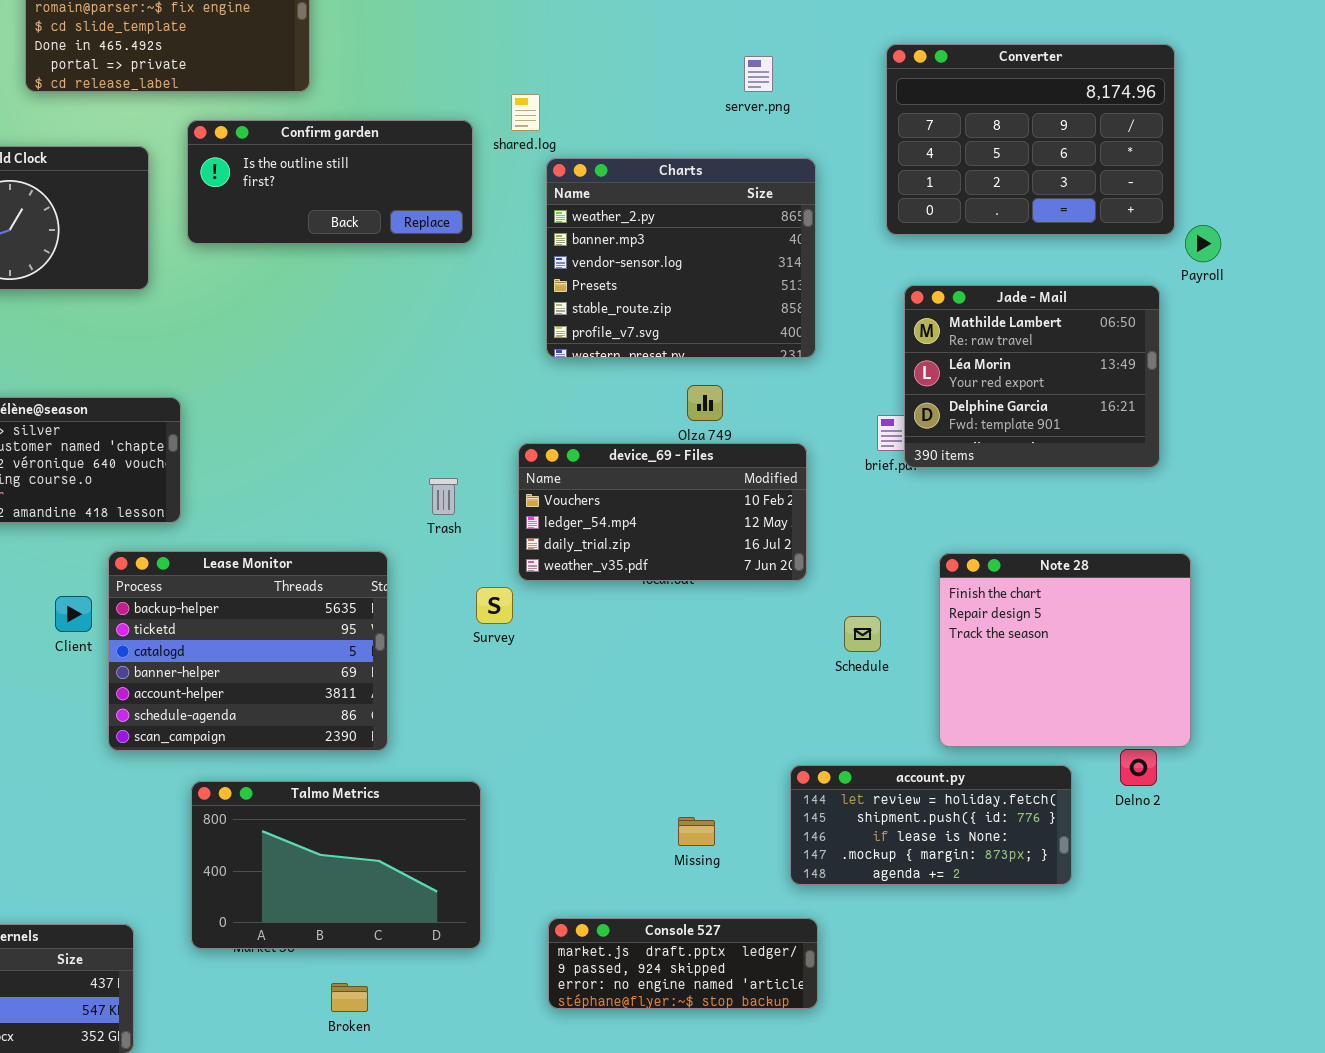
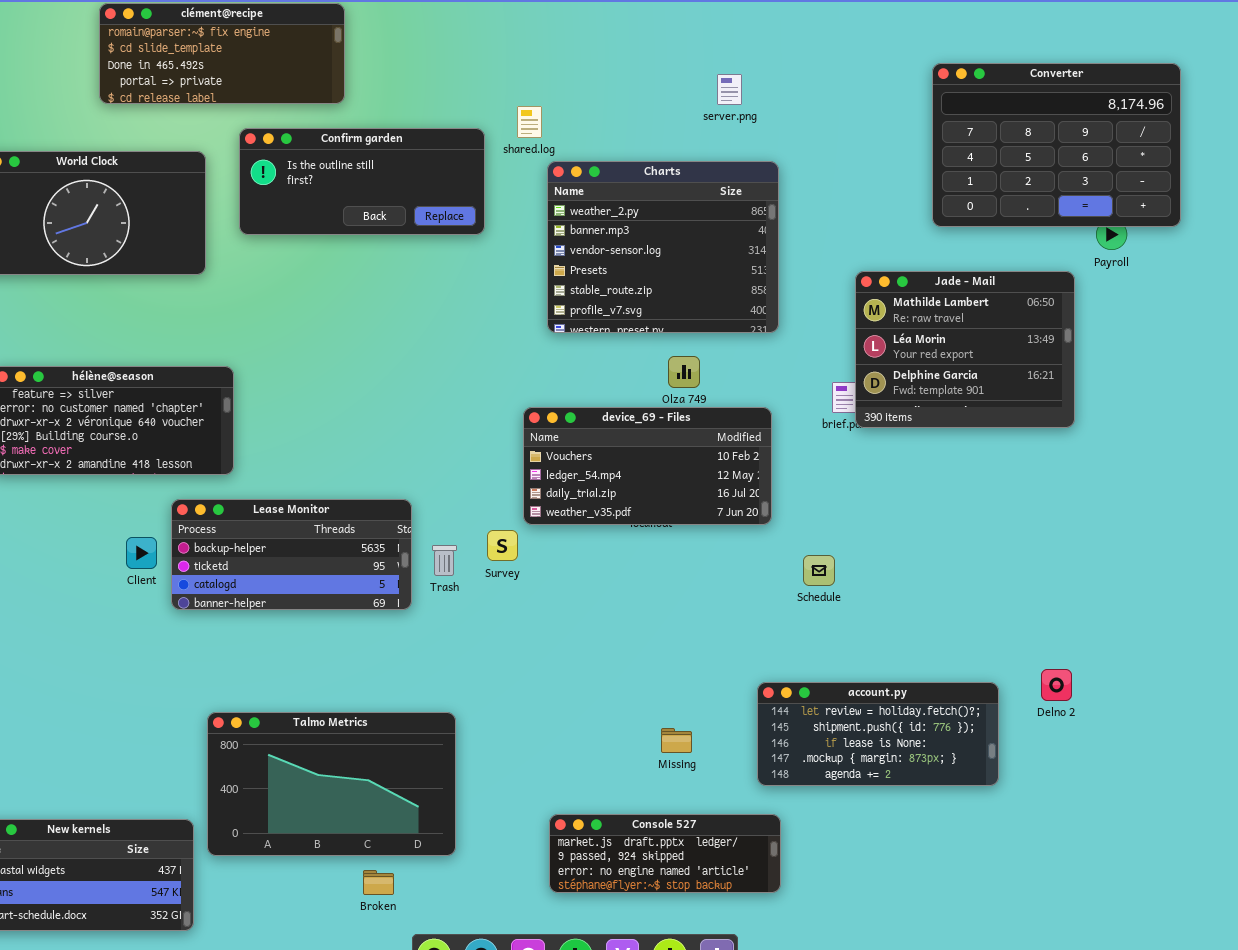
Converter: [886,44,1175,235] -> [932,63,1181,227], moved
Trash: [429,478,458,515] -> [432,545,457,576], moved
Lease Monitor: [108,551,388,751] -> [171,499,412,610], resized
Note 28: [939,553,1191,747] -> none, closed
Talmo Metrics: [191,781,481,949] -> [207,712,456,856], moved

